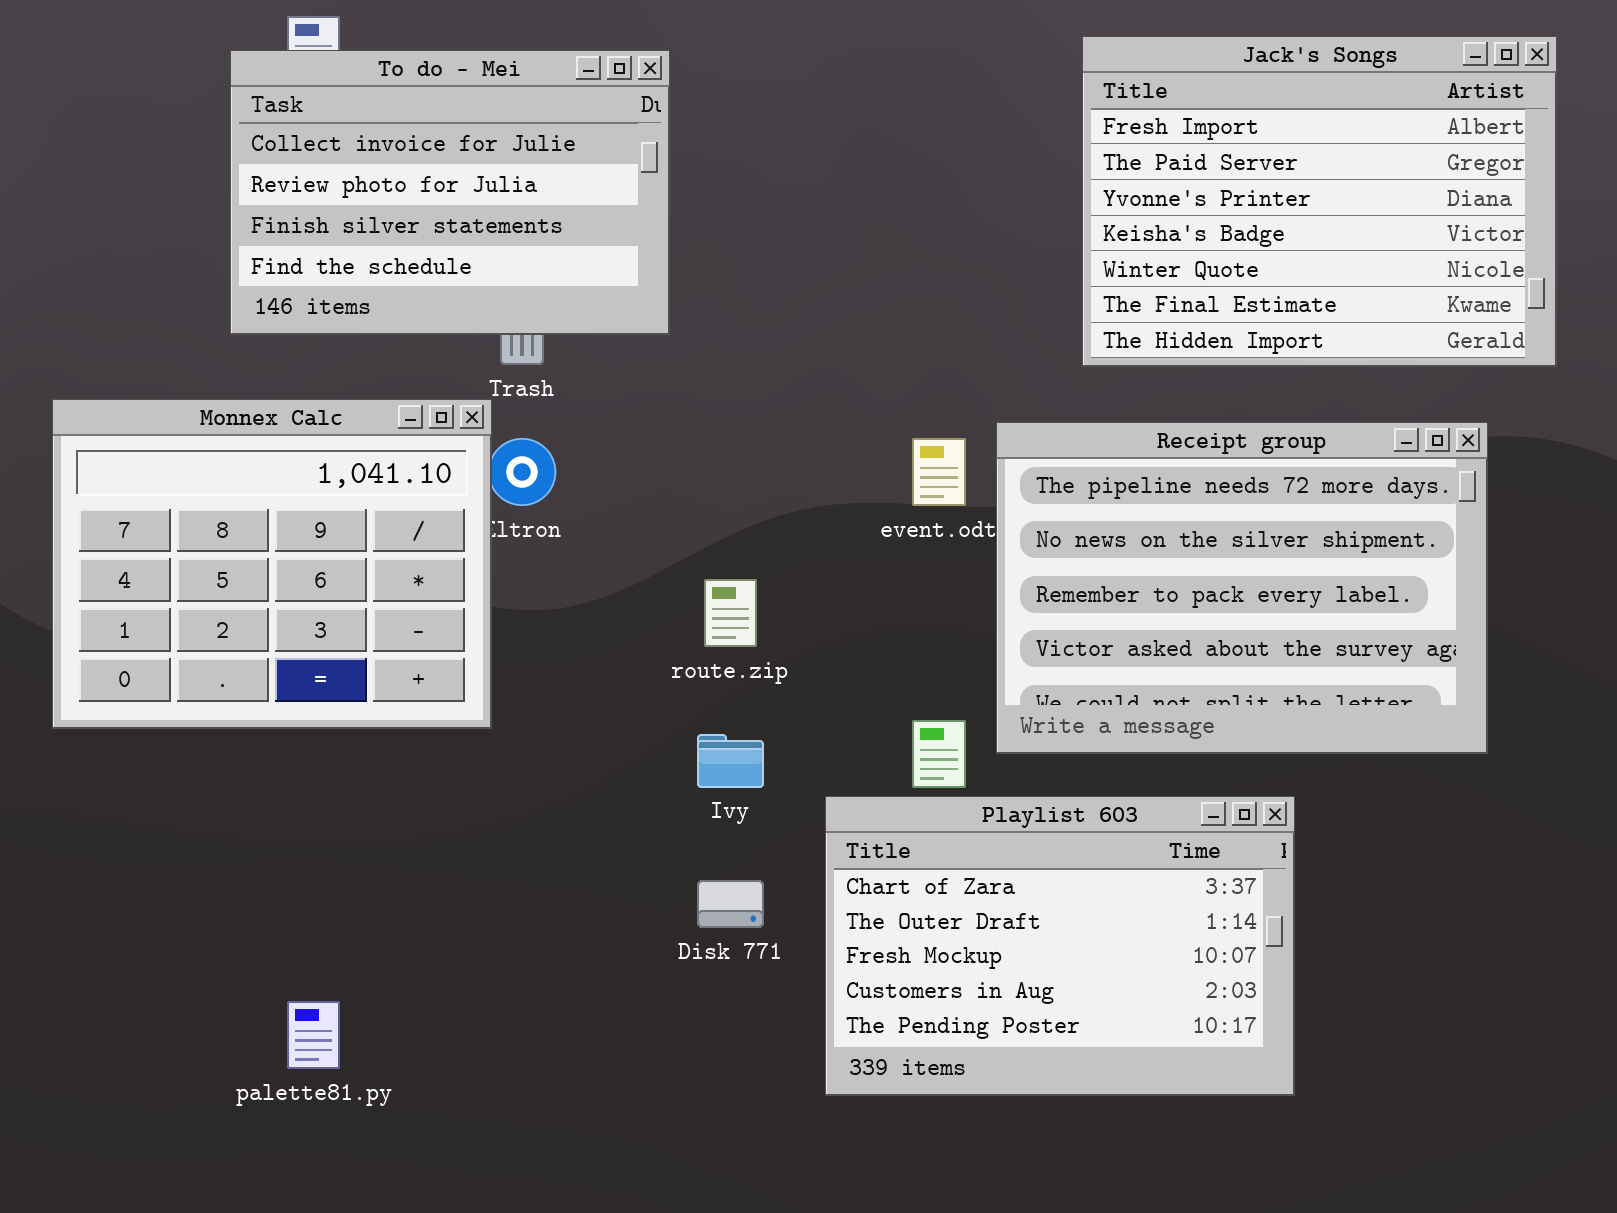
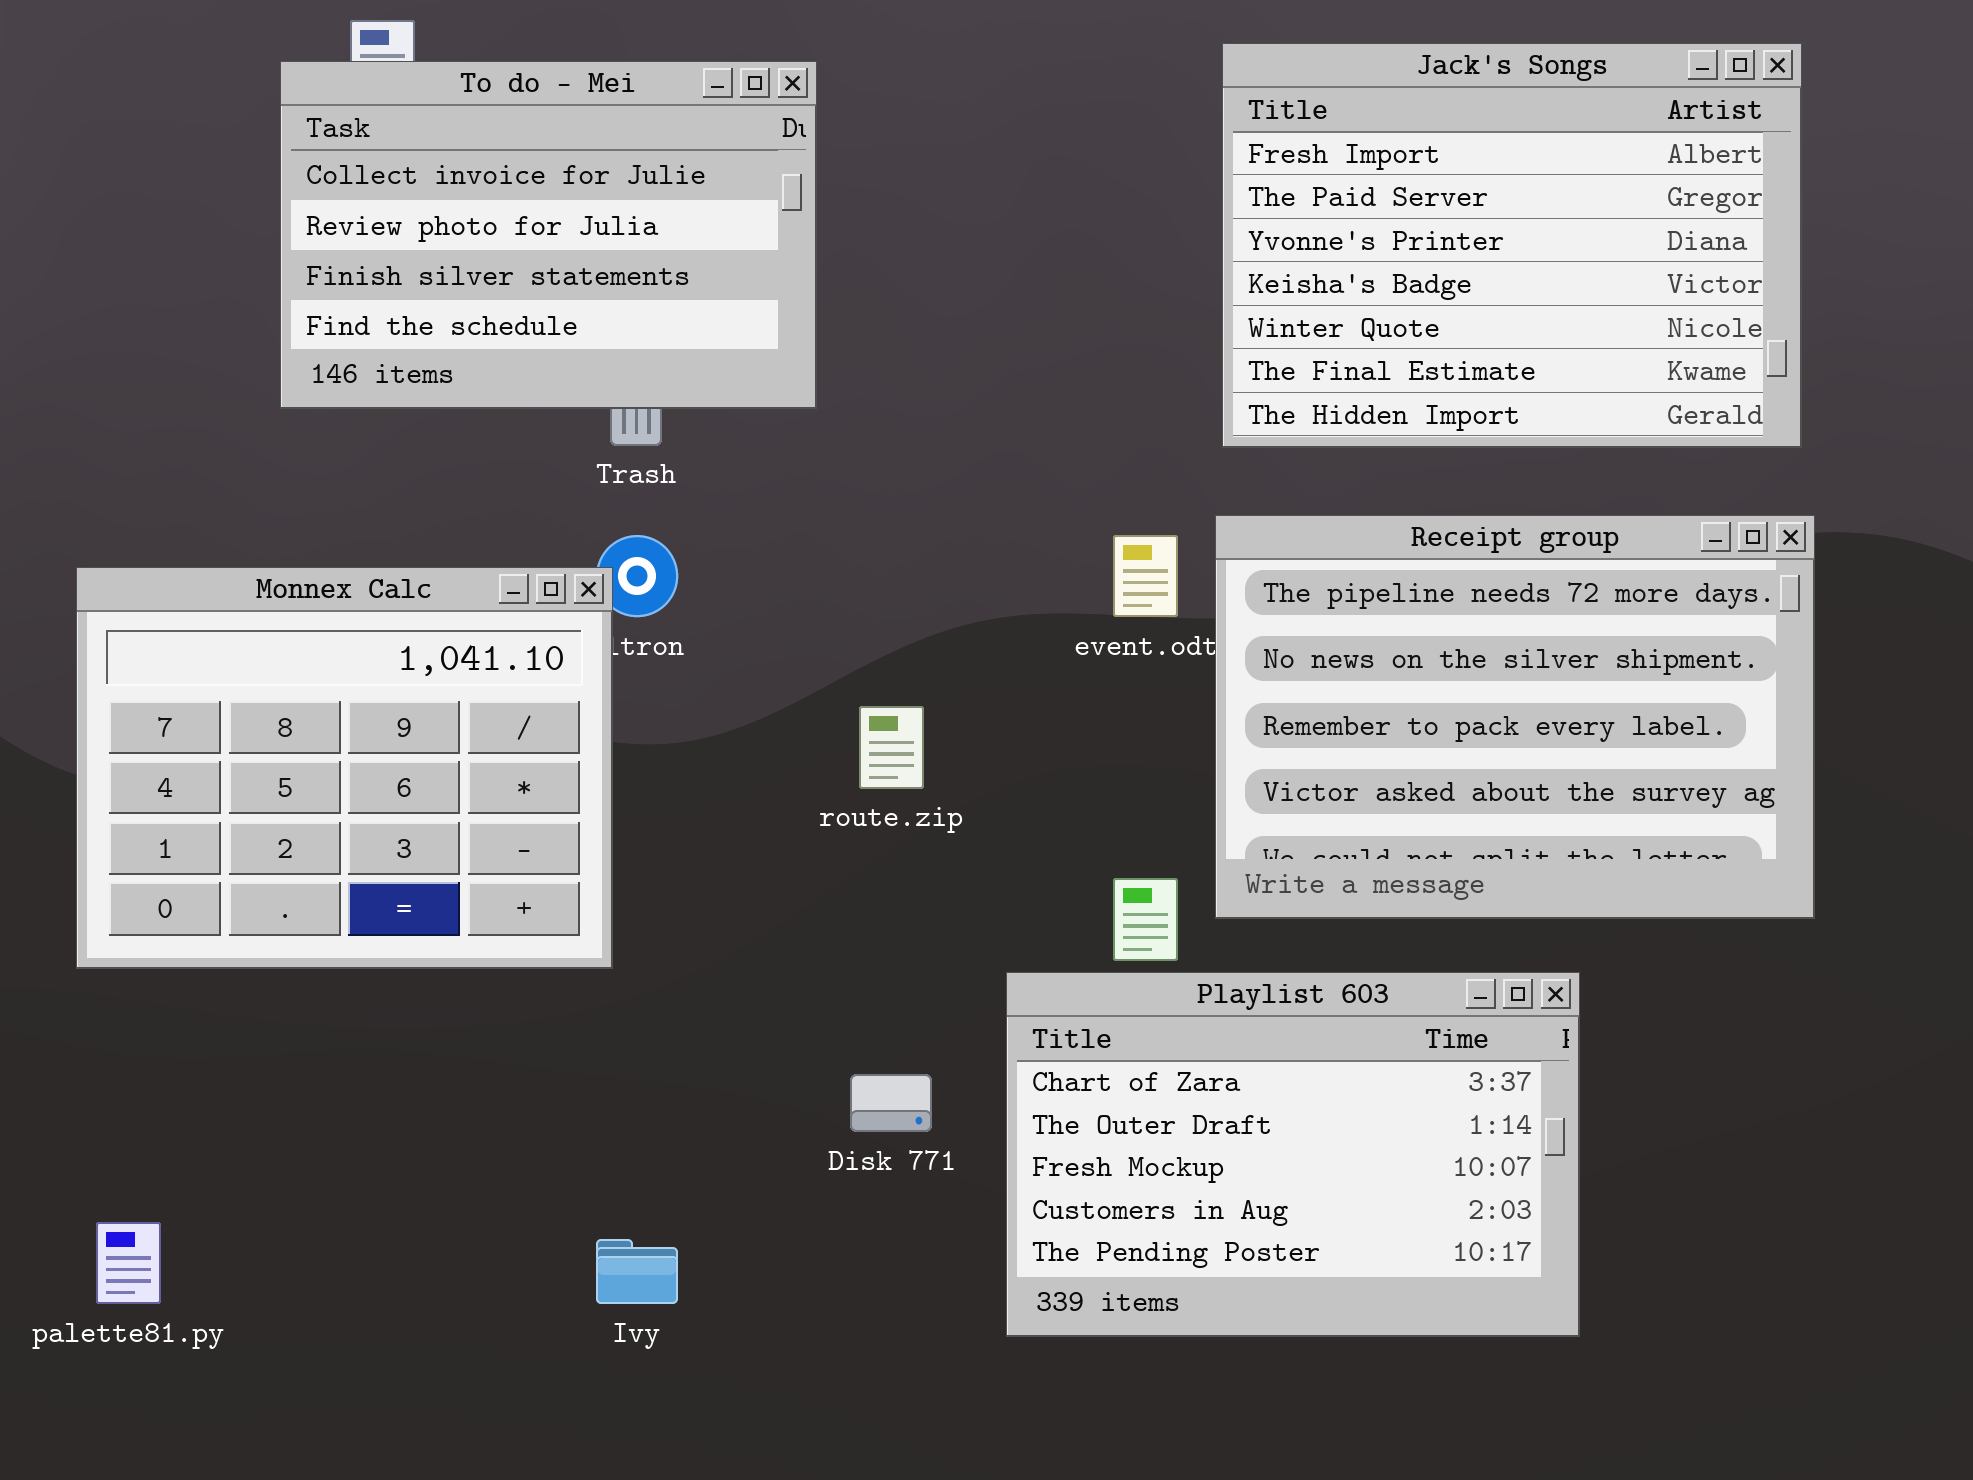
Jack's Songs: [1082,36,1557,367] -> [1222,43,1802,448], moved
Monnex Calc: [52,399,492,729] -> [76,567,613,969], moved
Ivy: [697,734,764,788] -> [596,1239,678,1304], moved
palette81.py: [287,1001,340,1069] -> [96,1222,161,1304], moved

